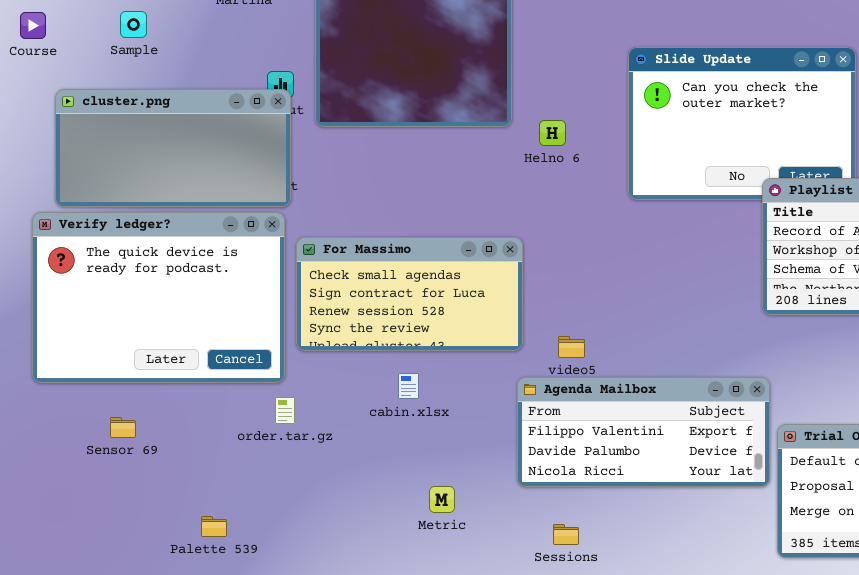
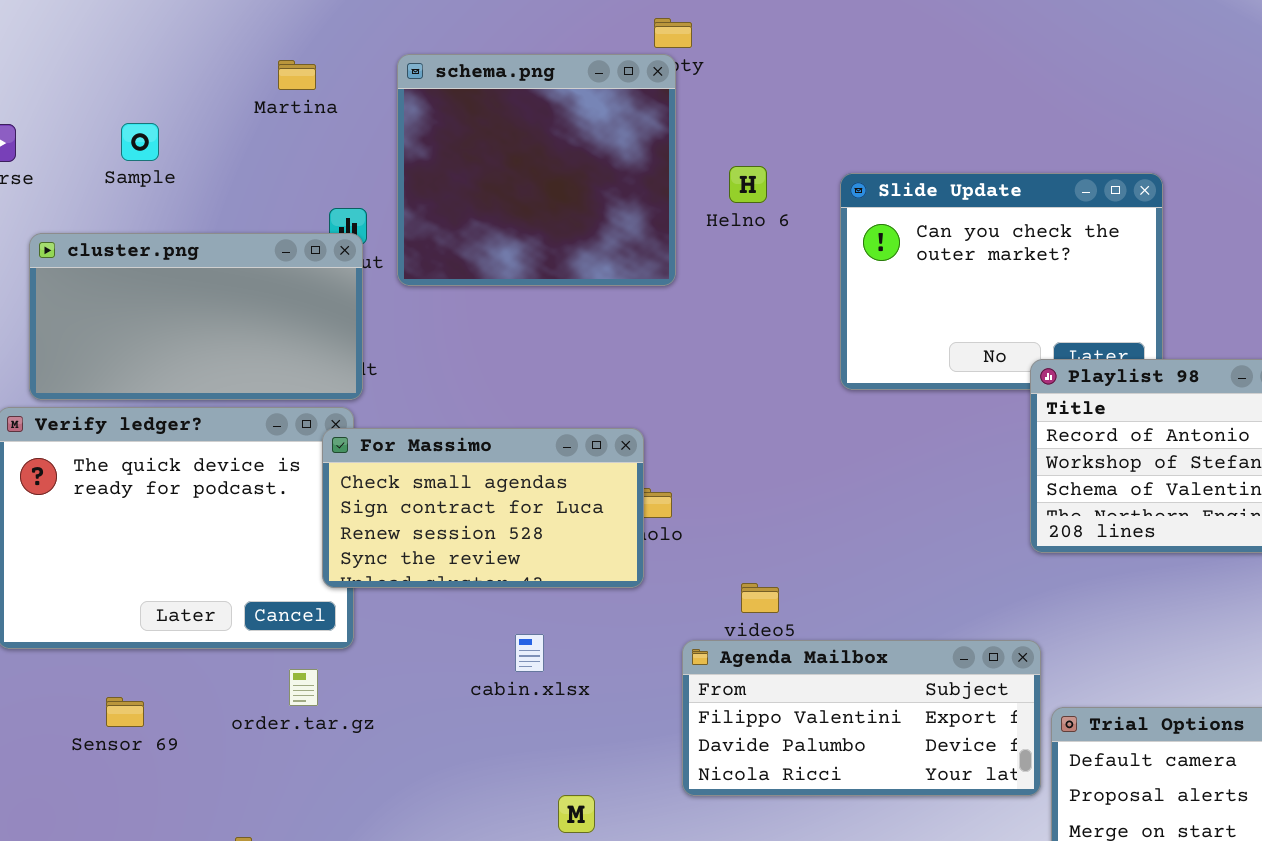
Helno 6: [539,120,566,146] -> [729,166,767,203], moved
For Massimo: [296,237,523,351] -> [322,428,644,588], moved
order.tar.gz: [275,397,295,424] -> [289,669,318,706], moved

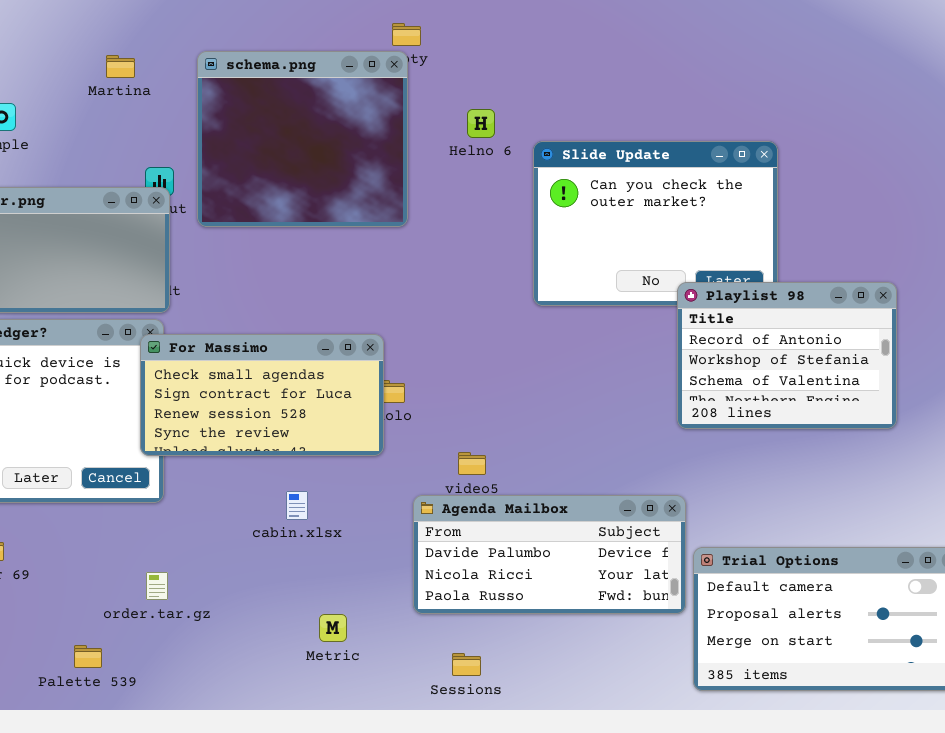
Helno 6: [729,166,767,203] -> [467,109,495,138], moved
Agenda Mailbox: [682,640,1041,796] -> [413,495,686,614], scrolled down 1 row
order.tar.gz: [289,669,318,706] -> [146,572,168,600], moved

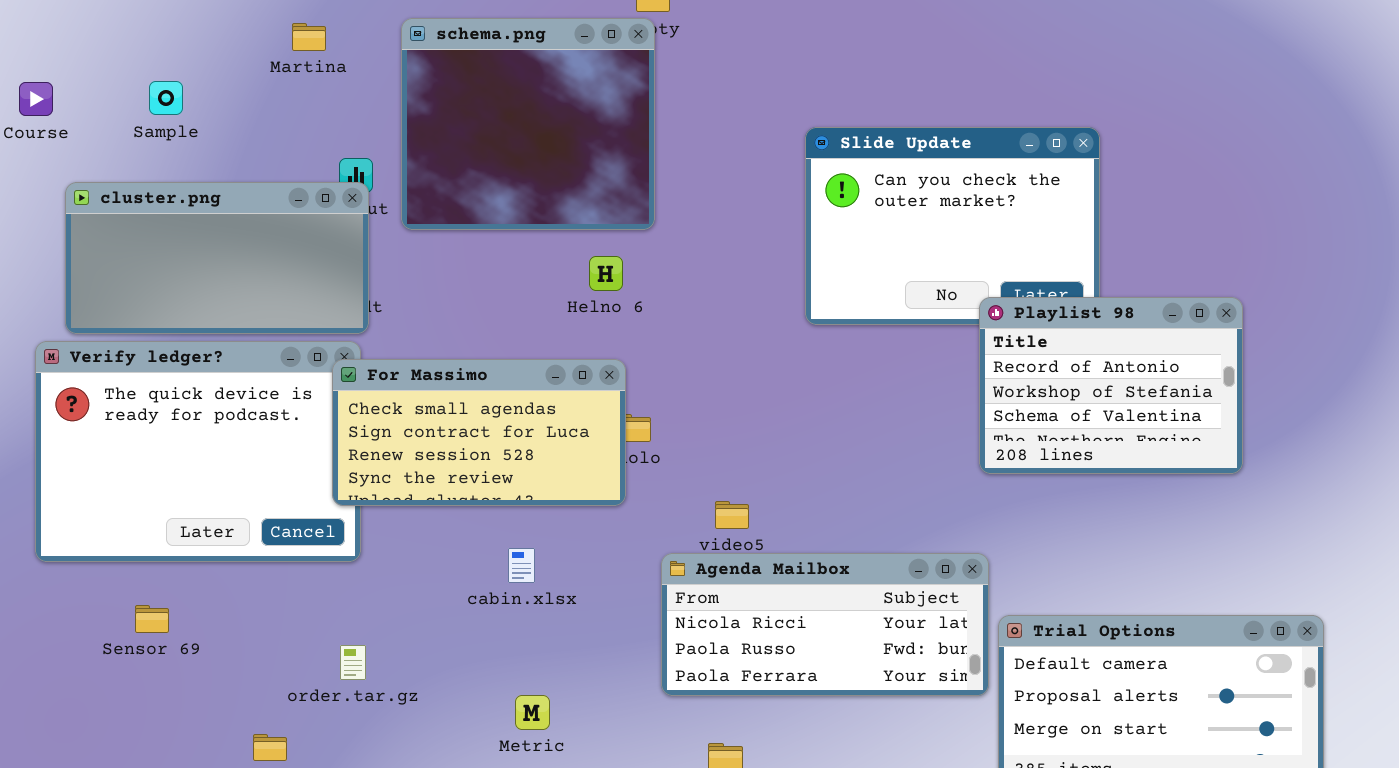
Helno 6: [467,109,495,138] -> [589,256,623,291], moved
Agenda Mailbox: [413,495,686,614] -> [661,553,989,696], scrolled down 1 row
Metric: [319,614,347,642] -> [515,695,550,730], moved

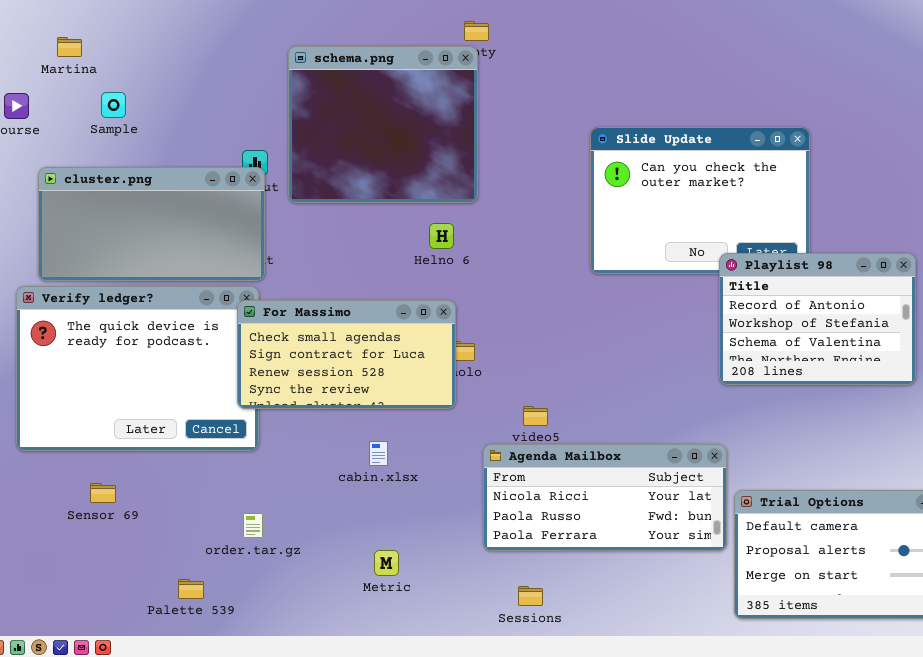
Martina: [292,23,326,51] -> [57,37,82,57], moved

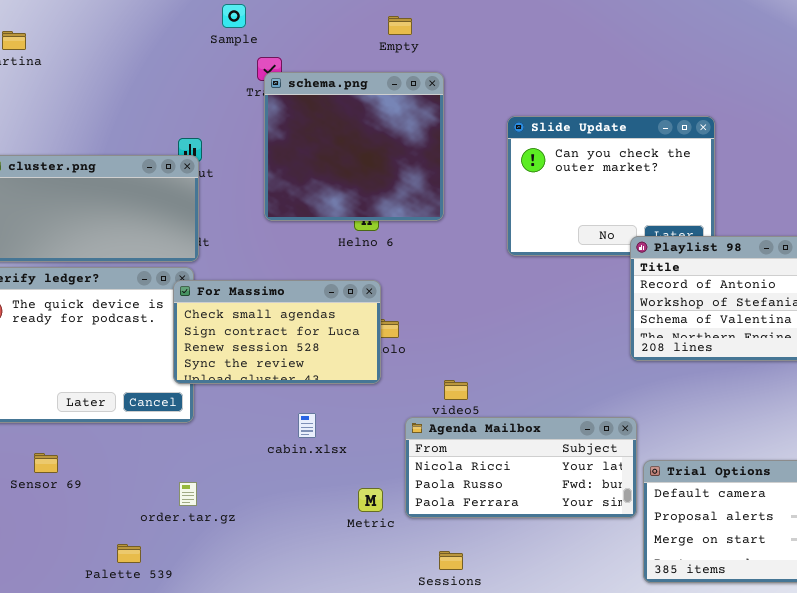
schema.png: [288,46,478,203] -> [264,72,444,221], moved
Sample: [101,92,126,118] -> [222,4,246,28], moved
Metric: [374,550,399,576] -> [358,488,383,512], moved

